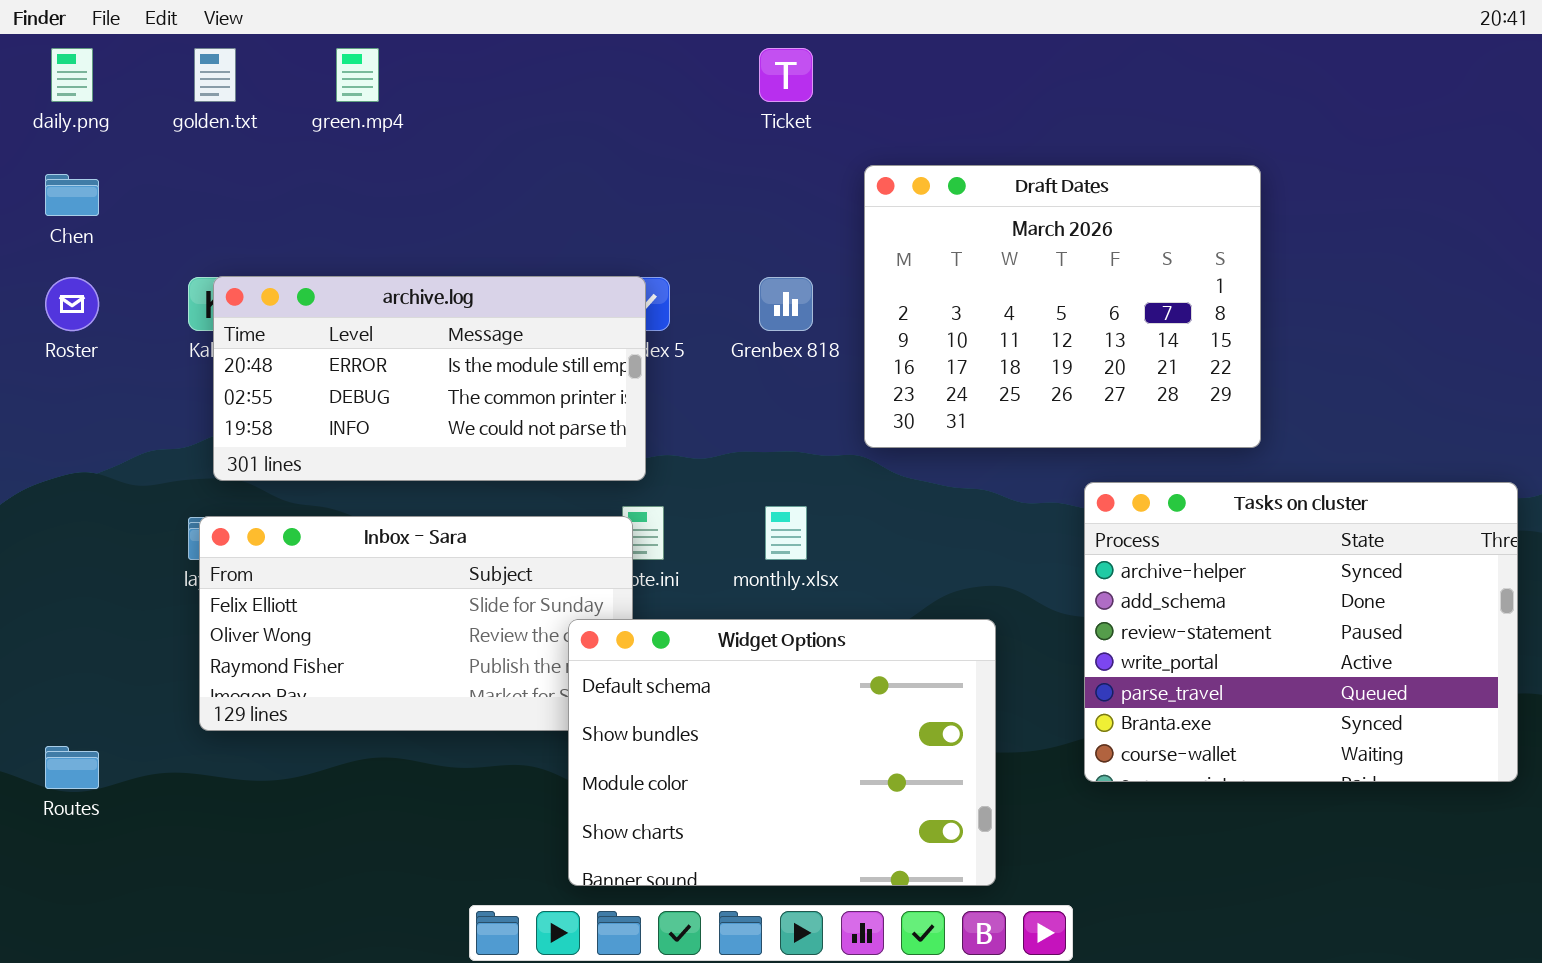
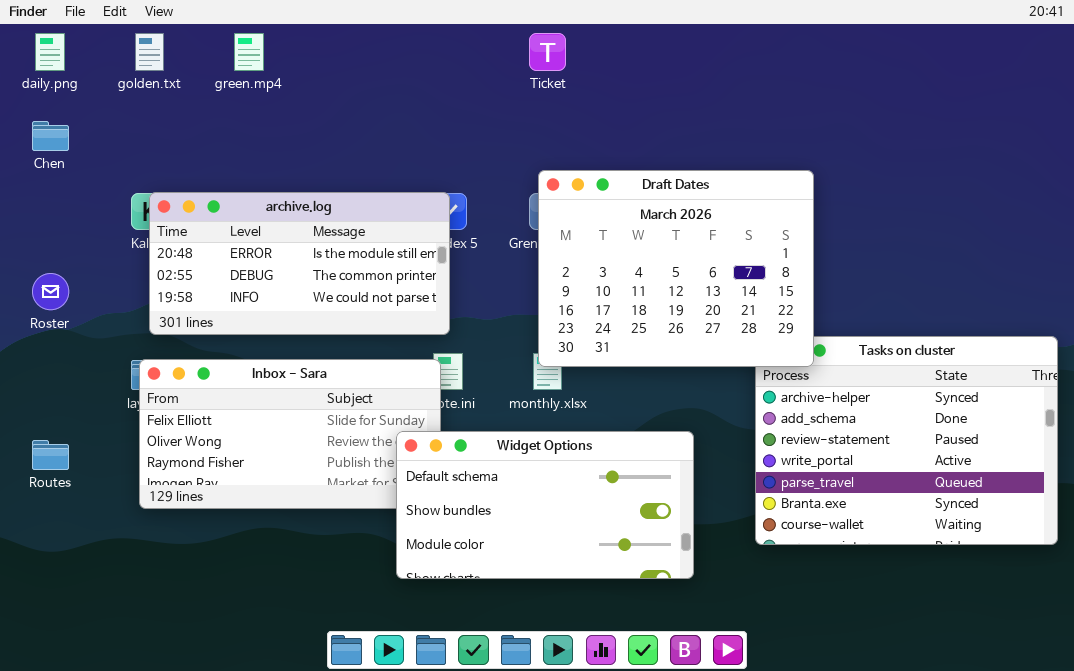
Draft Dates: [864,165,1261,448] -> [538,170,814,367], moved
Roster: [45,277,99,331] -> [32,273,69,310], moved
Widget Options: [568,619,996,886] -> [396,431,694,579], resized
Routes: [45,746,99,789] -> [32,440,69,470], moved

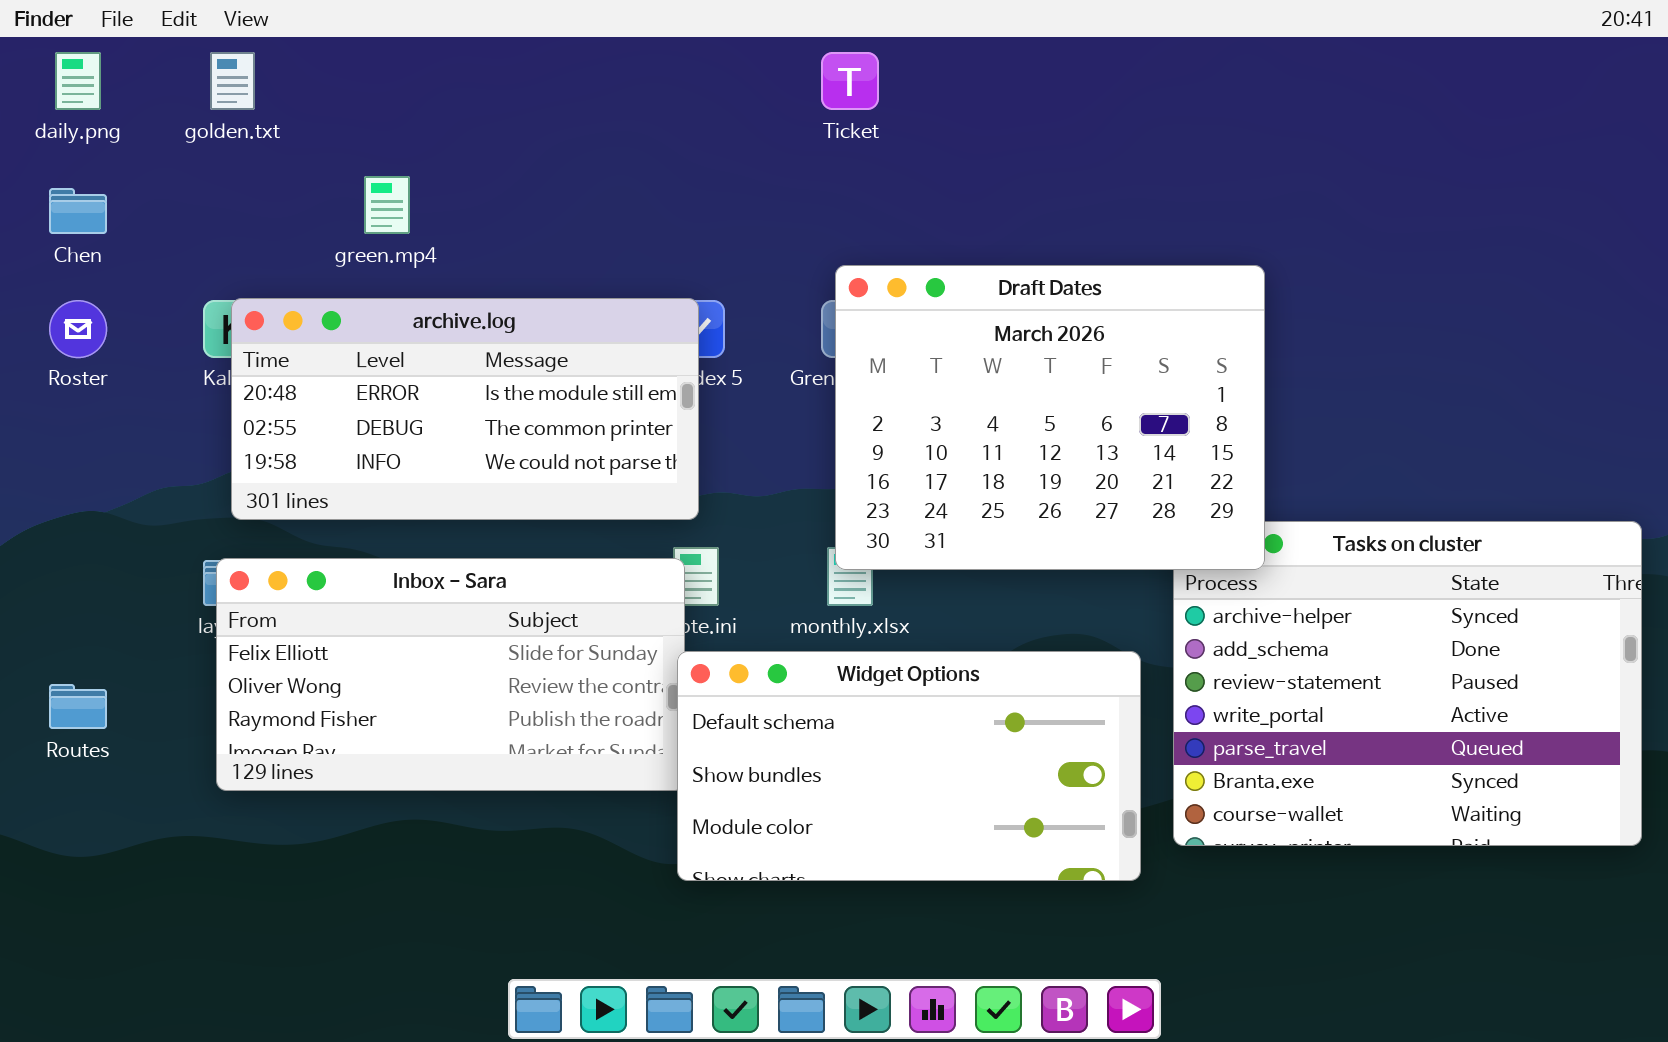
green.mp4: [234,33,264,71] -> [364,176,410,234], moved
Roster: [32,273,69,310] -> [49,300,107,358], moved
Widget Options: [396,431,694,579] -> [677,651,1141,881], moved

